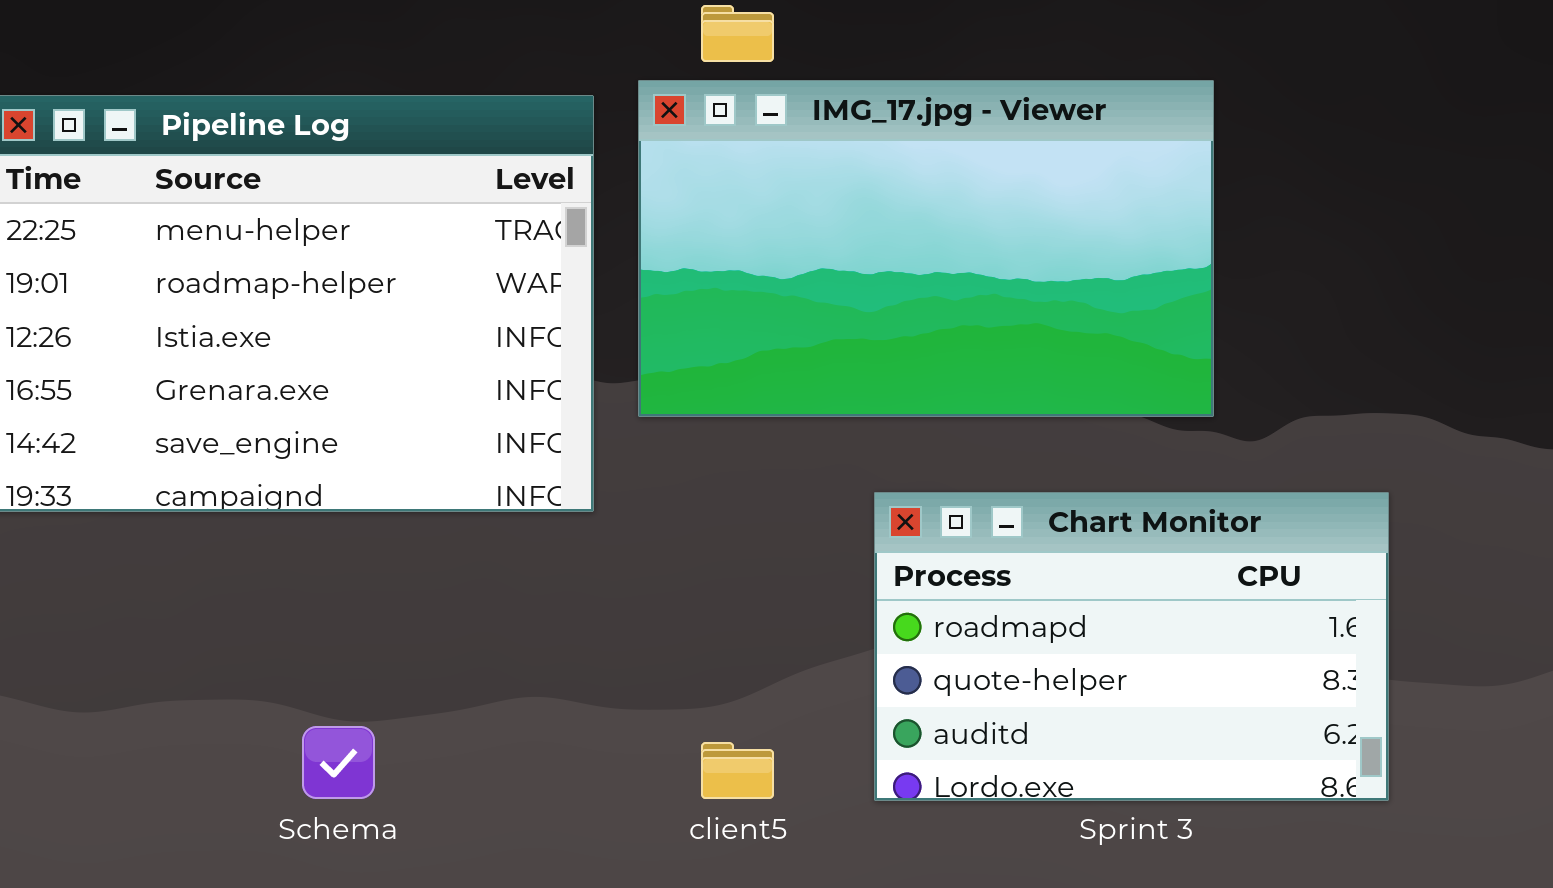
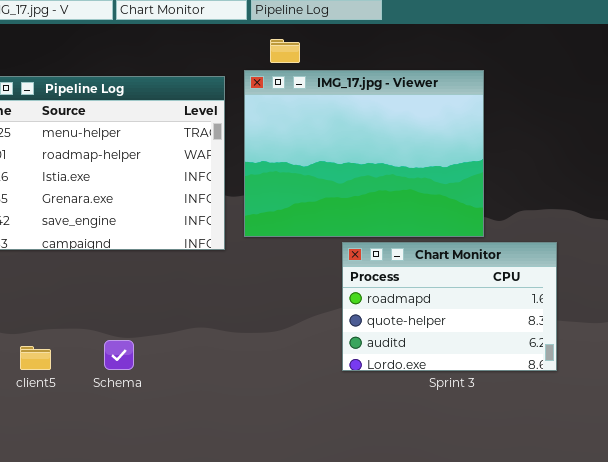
IMG_17.jpg - Viewer: [638,80,1214,417] -> [244,70,484,237], resized
client5: [701,742,774,799] -> [20,346,51,370], moved

